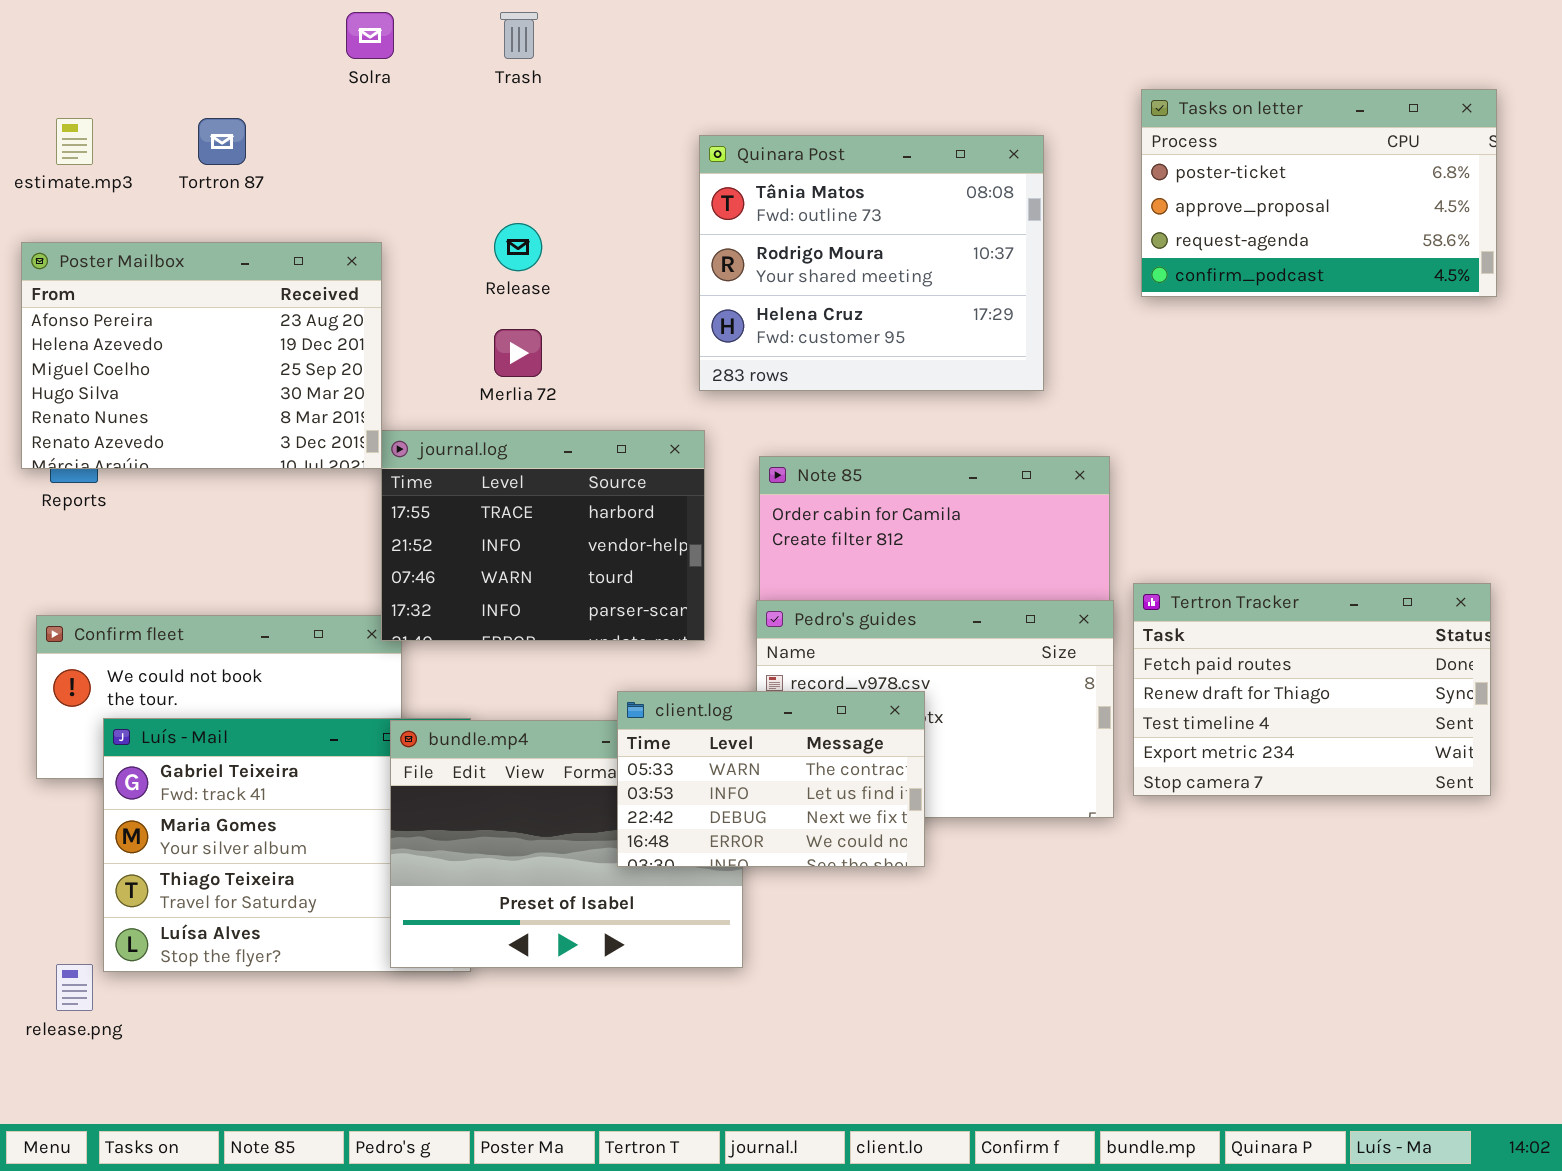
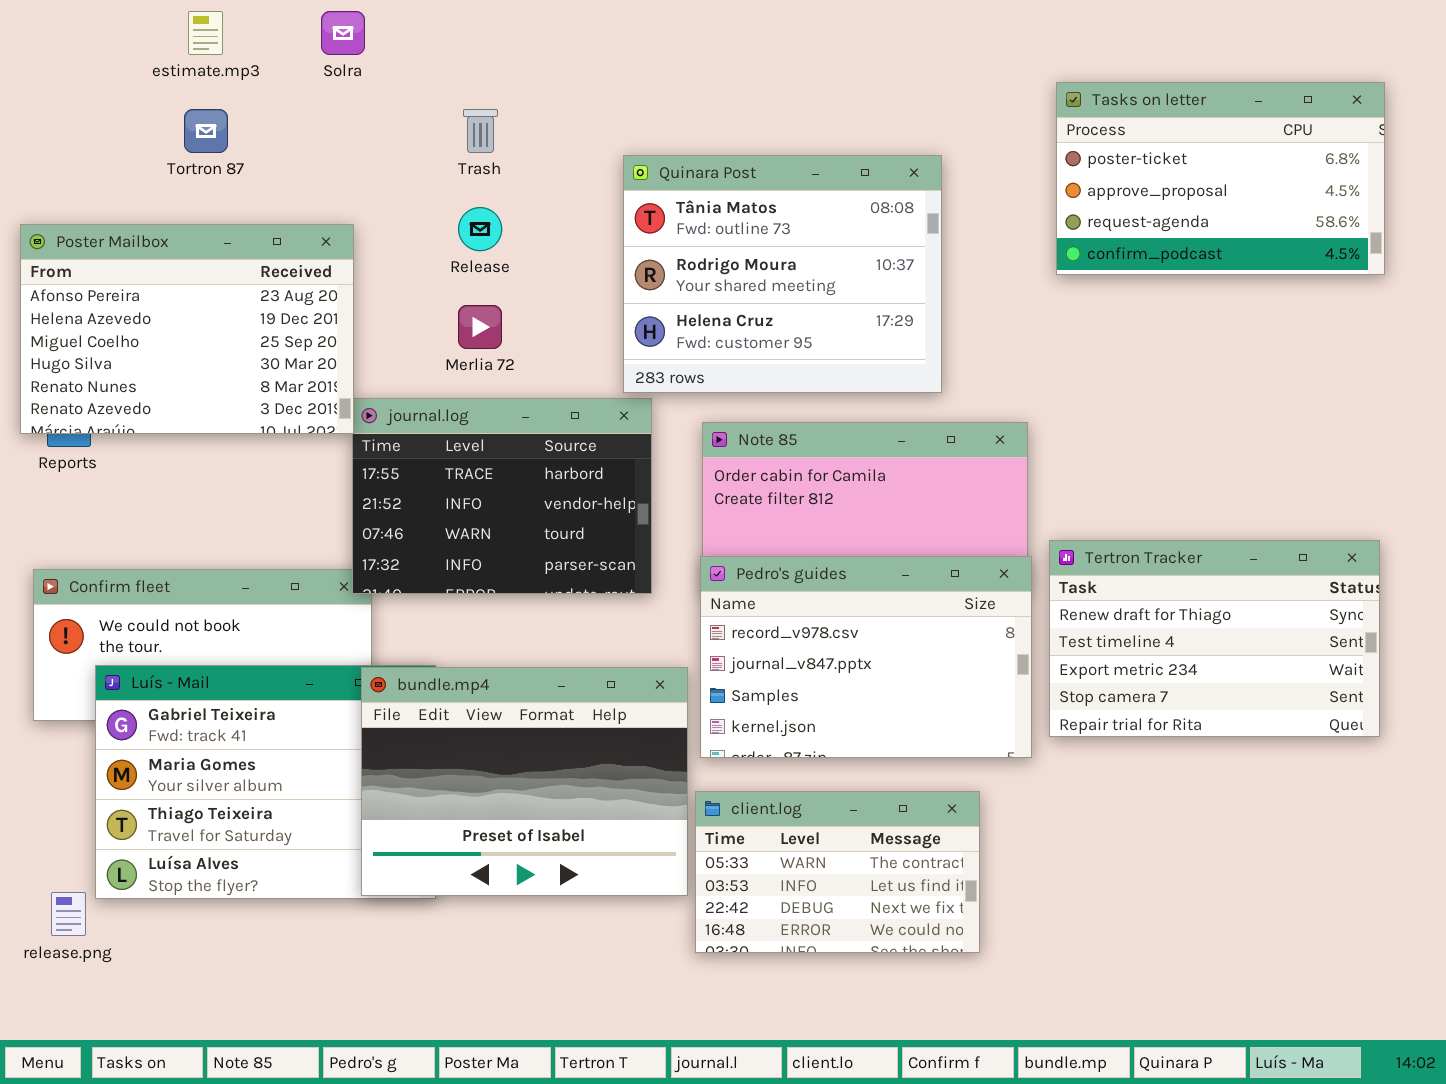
Trash: [500,12,538,59] -> [463,109,498,153], moved
estimate.mp3: [56,118,93,165] -> [188,11,223,55], moved
Quinara Post: [699,135,1044,391] -> [623,155,942,393], moved
Tertron Tracker: [1133,583,1491,796] -> [1049,540,1380,737], scrolled down 1 row
client.log: [617,691,925,867] -> [695,791,980,953], moved

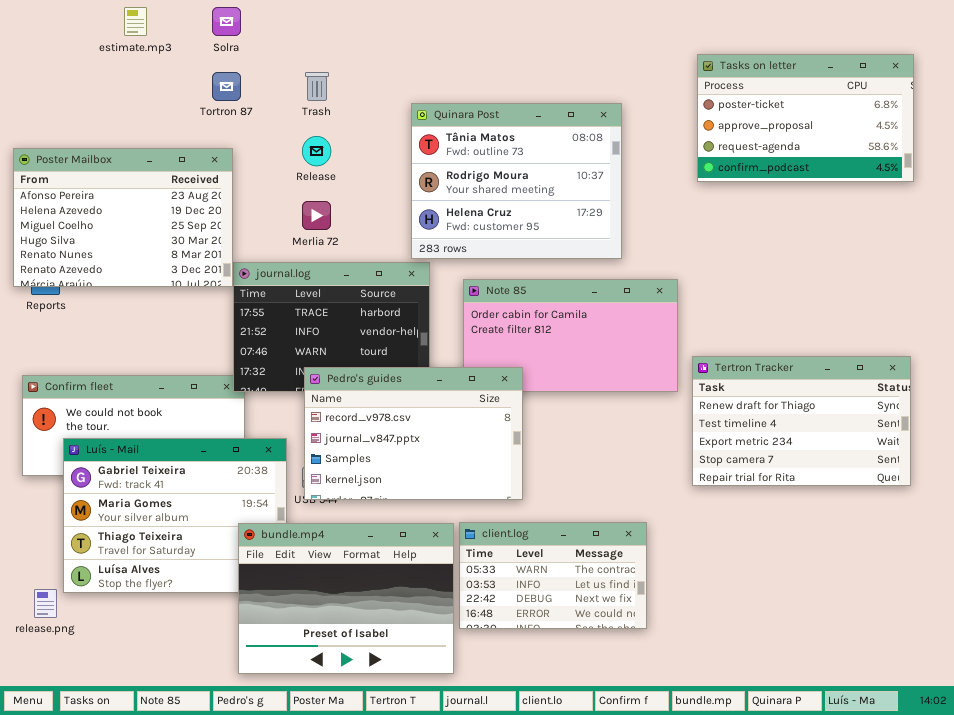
Tortron 87: [184,109,228,153] -> [212,72,241,101], moved
Pedro's guides: [700,556,1032,758] -> [304,367,523,500], moved
bundle.mp4: [361,667,688,896] -> [238,523,454,674], moved

